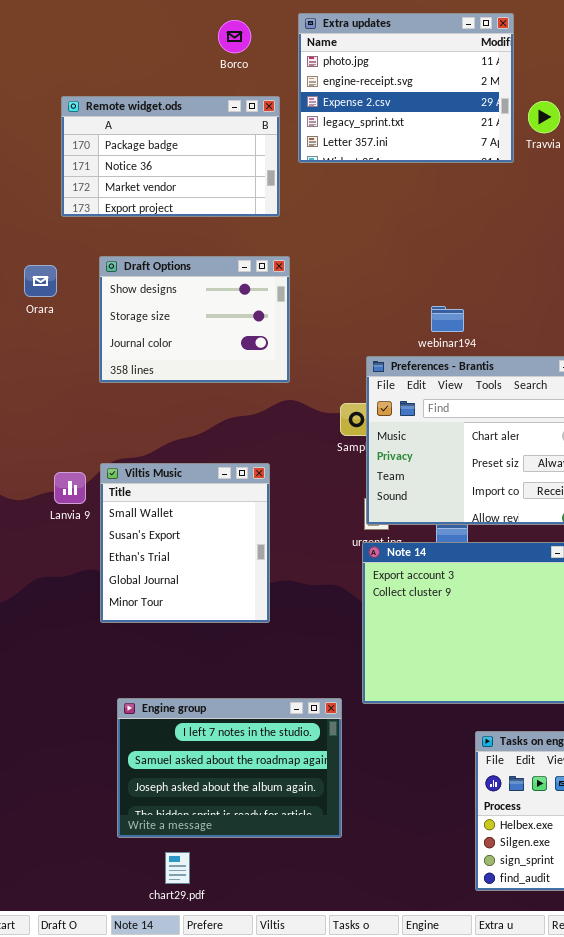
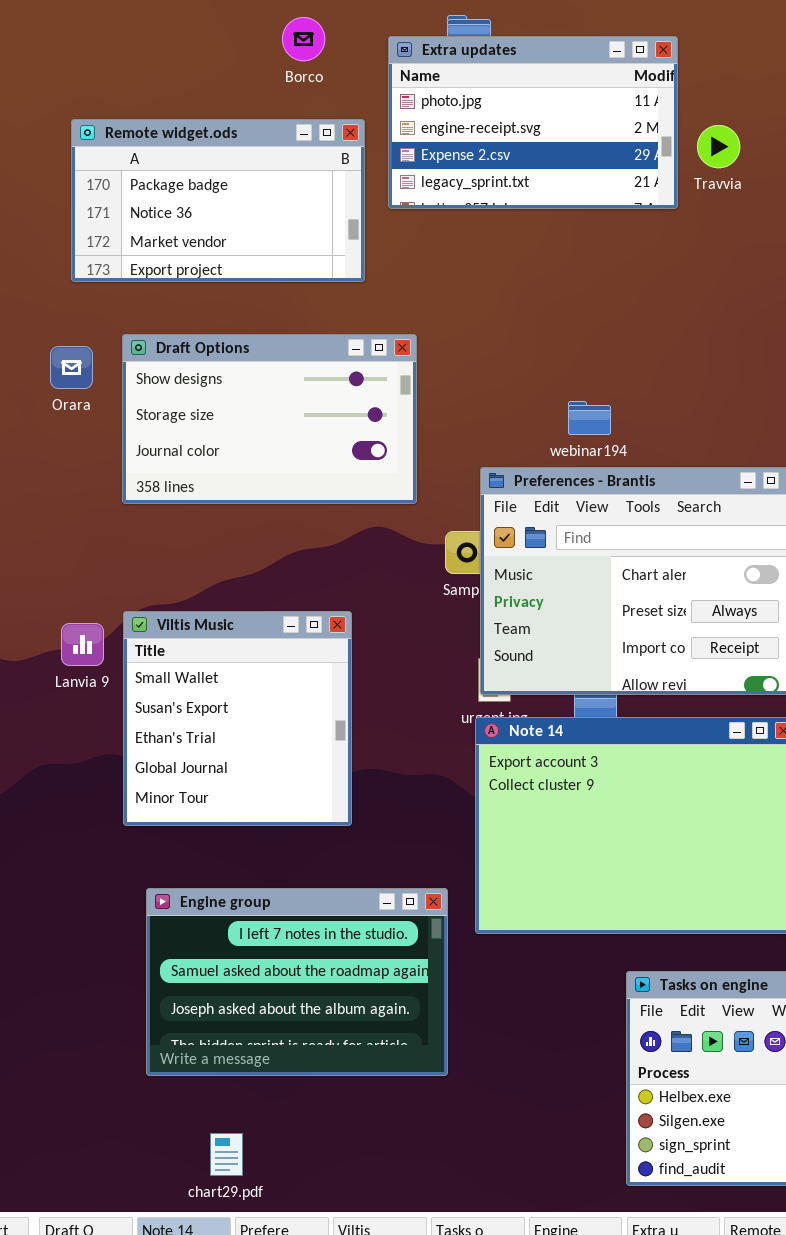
Extra updates: [298,13,514,163] -> [388,36,678,209], resized
Draft Options: [99,256,290,383] -> [122,334,417,504], resized
Orara: [24,265,57,297] -> [50,346,93,389], moved
Engine group: [117,698,342,838] -> [146,888,448,1076], moved

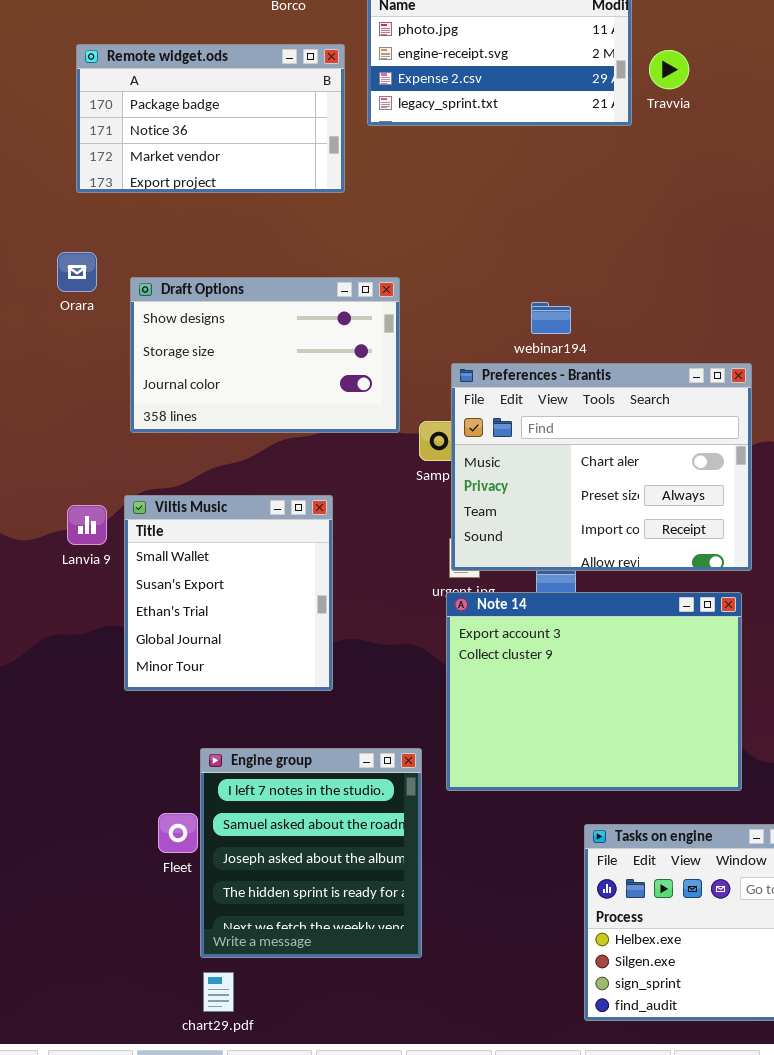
Draft Options: [122,334,417,504] -> [130,277,400,433], moved
Engine group: [146,888,448,1076] -> [200,748,422,958], resized

